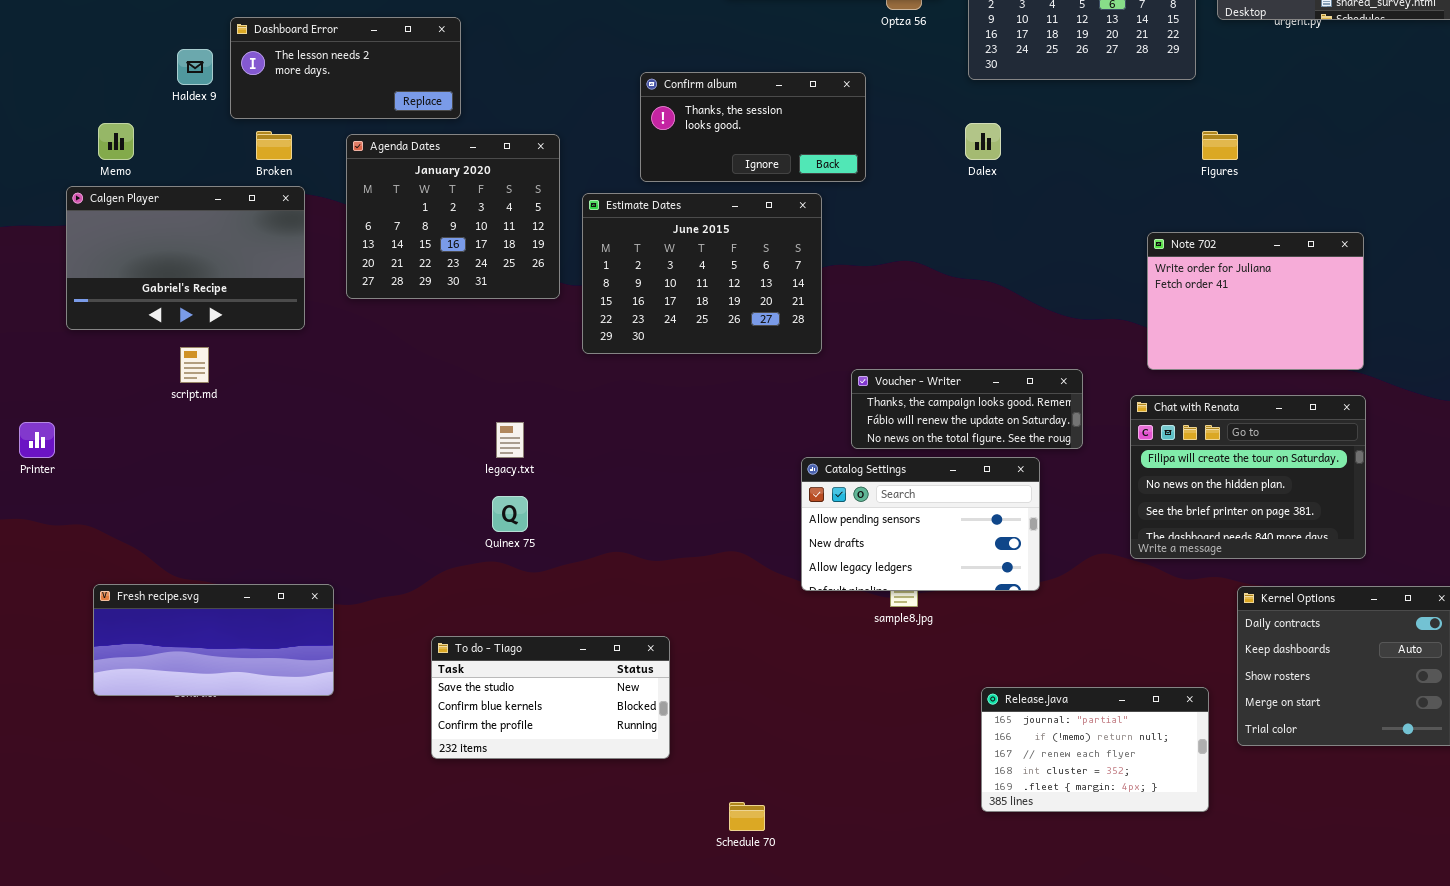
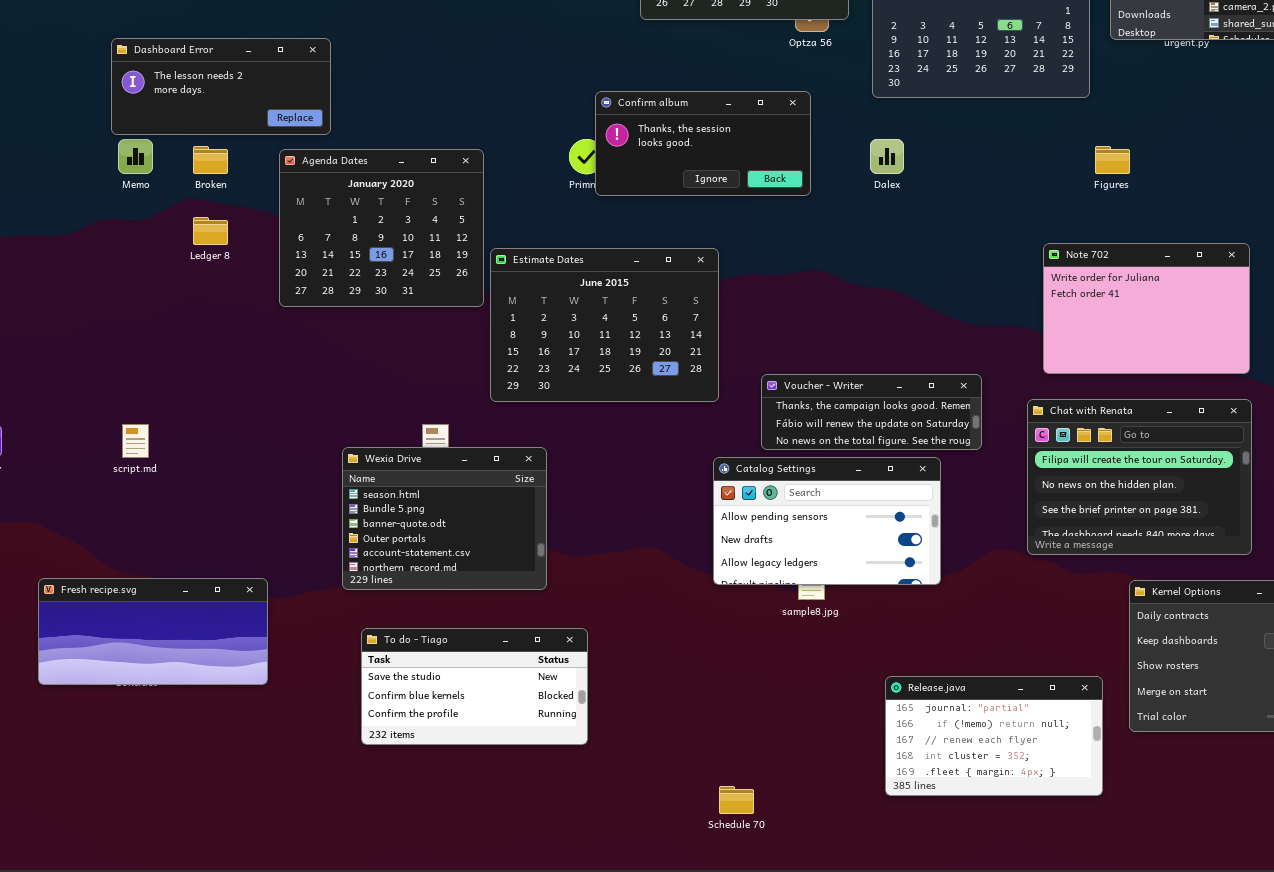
Dashboard Error: [230,17,461,119] -> [111,38,331,135], moved
Confirm album: [640,72,866,182] -> [595,91,811,196], moved
Memo: [98,123,134,160] -> [118,139,153,174], moved
Calgen Player: [66,186,305,330] -> none, closed
Estimate Dates: [582,193,822,354] -> [490,248,719,402], moved
script.md: [180,347,209,383] -> [122,424,149,458], moved
Wexia Drive: none -> [342,447,547,590], opened
Schedule 70: [729,802,765,831] -> [719,786,754,814], moved

